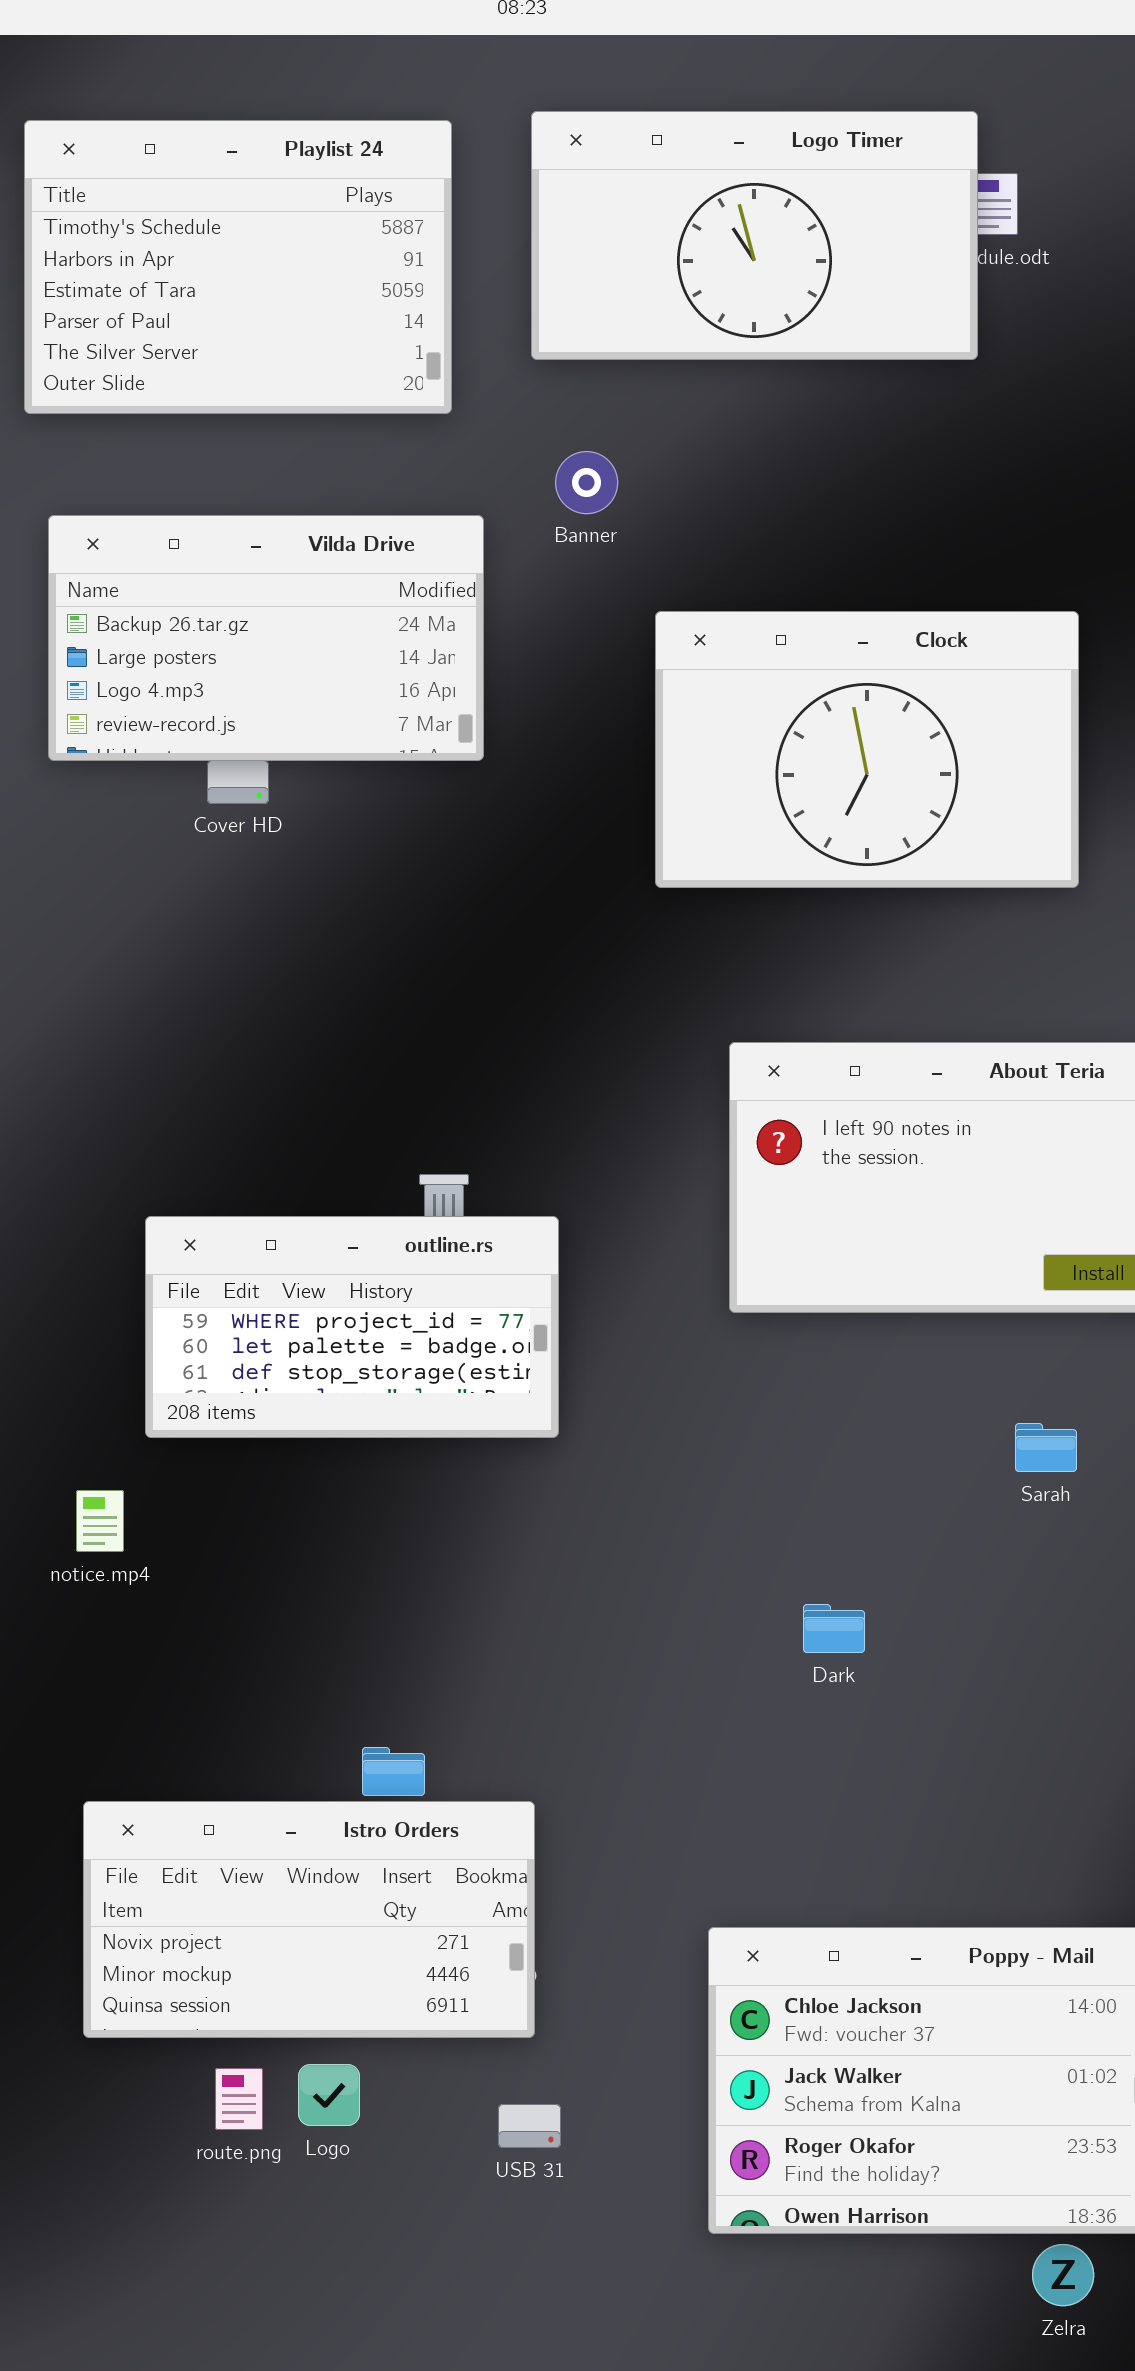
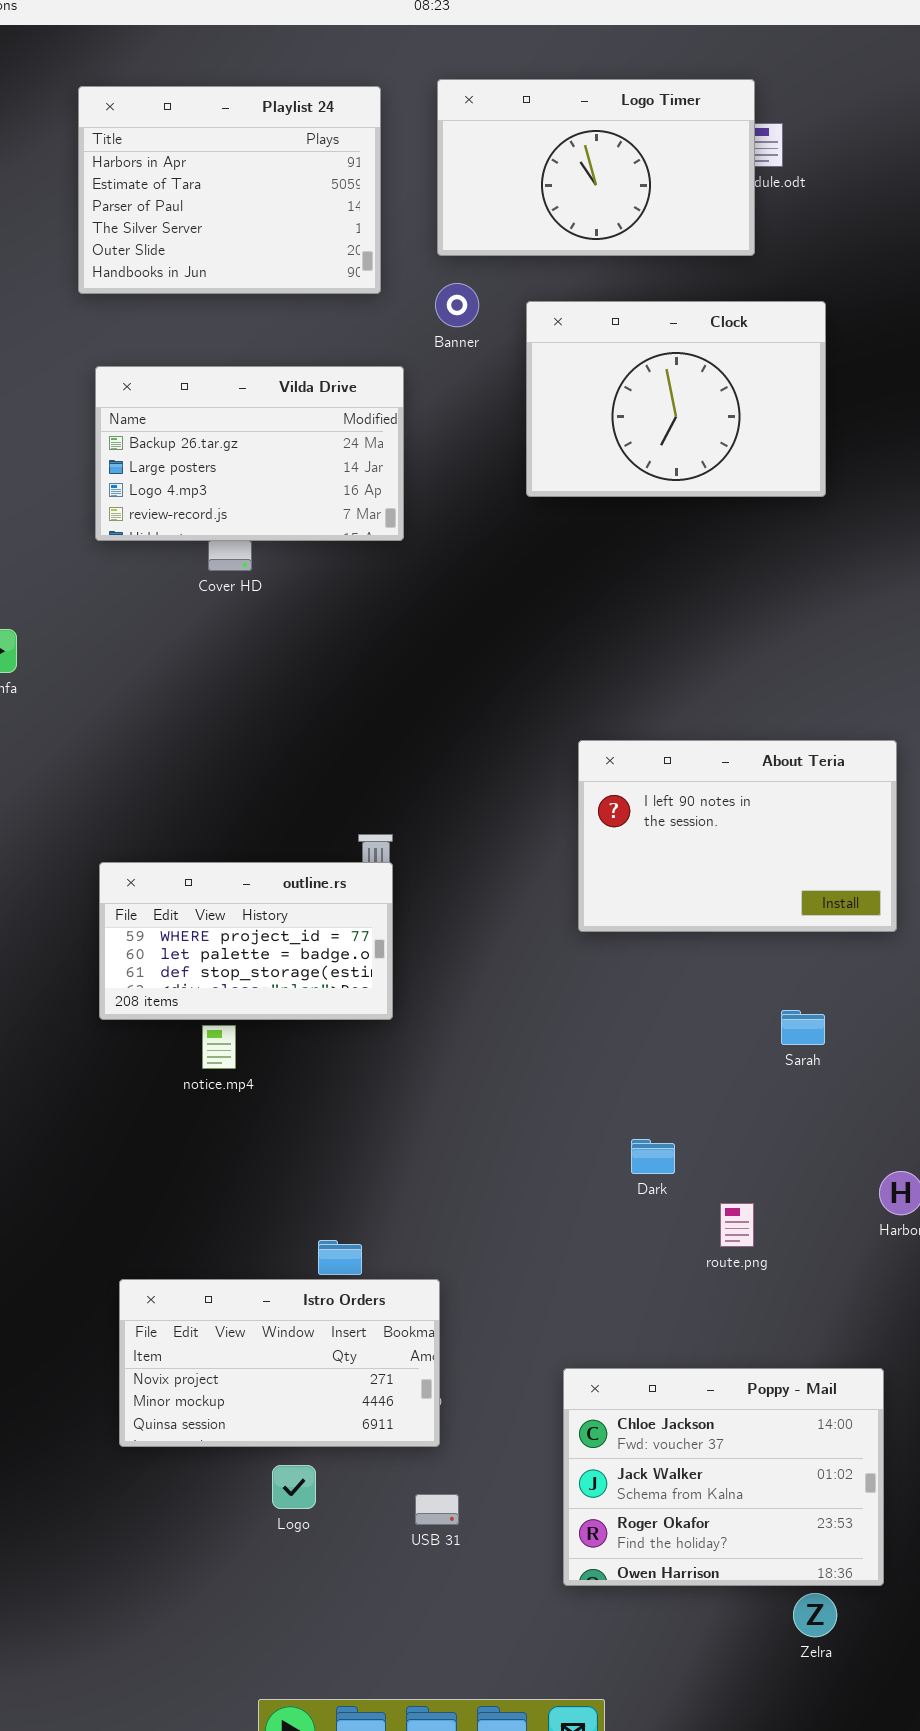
Playlist 24: [24,120,452,414] -> [78,86,381,294], scrolled down 1 row
Banner: [555,451,618,514] -> [435,283,479,327], moved
Clock: [655,611,1079,888] -> [526,301,826,497], moved
outline.rs: [145,1216,559,1438] -> [99,862,393,1020], moved
notice.mp4: [76,1490,124,1552] -> [202,1025,236,1069], moved
route.png: [215,2068,263,2130] -> [720,1203,754,1247], moved

